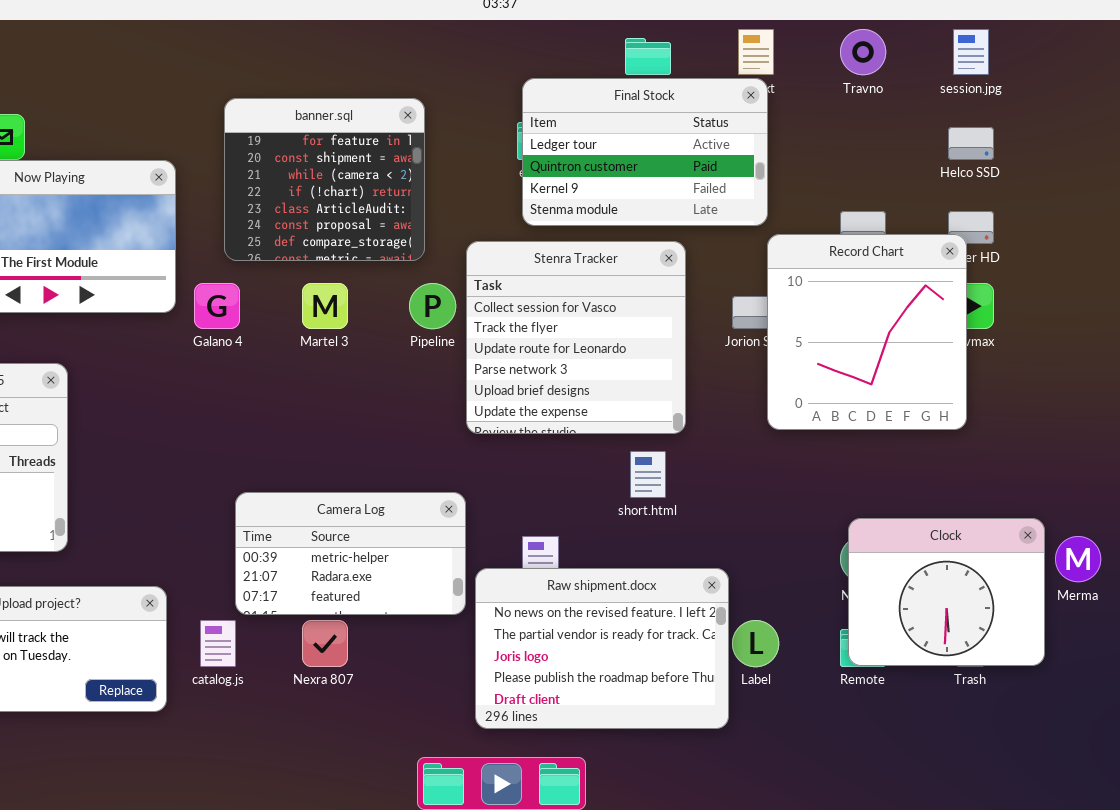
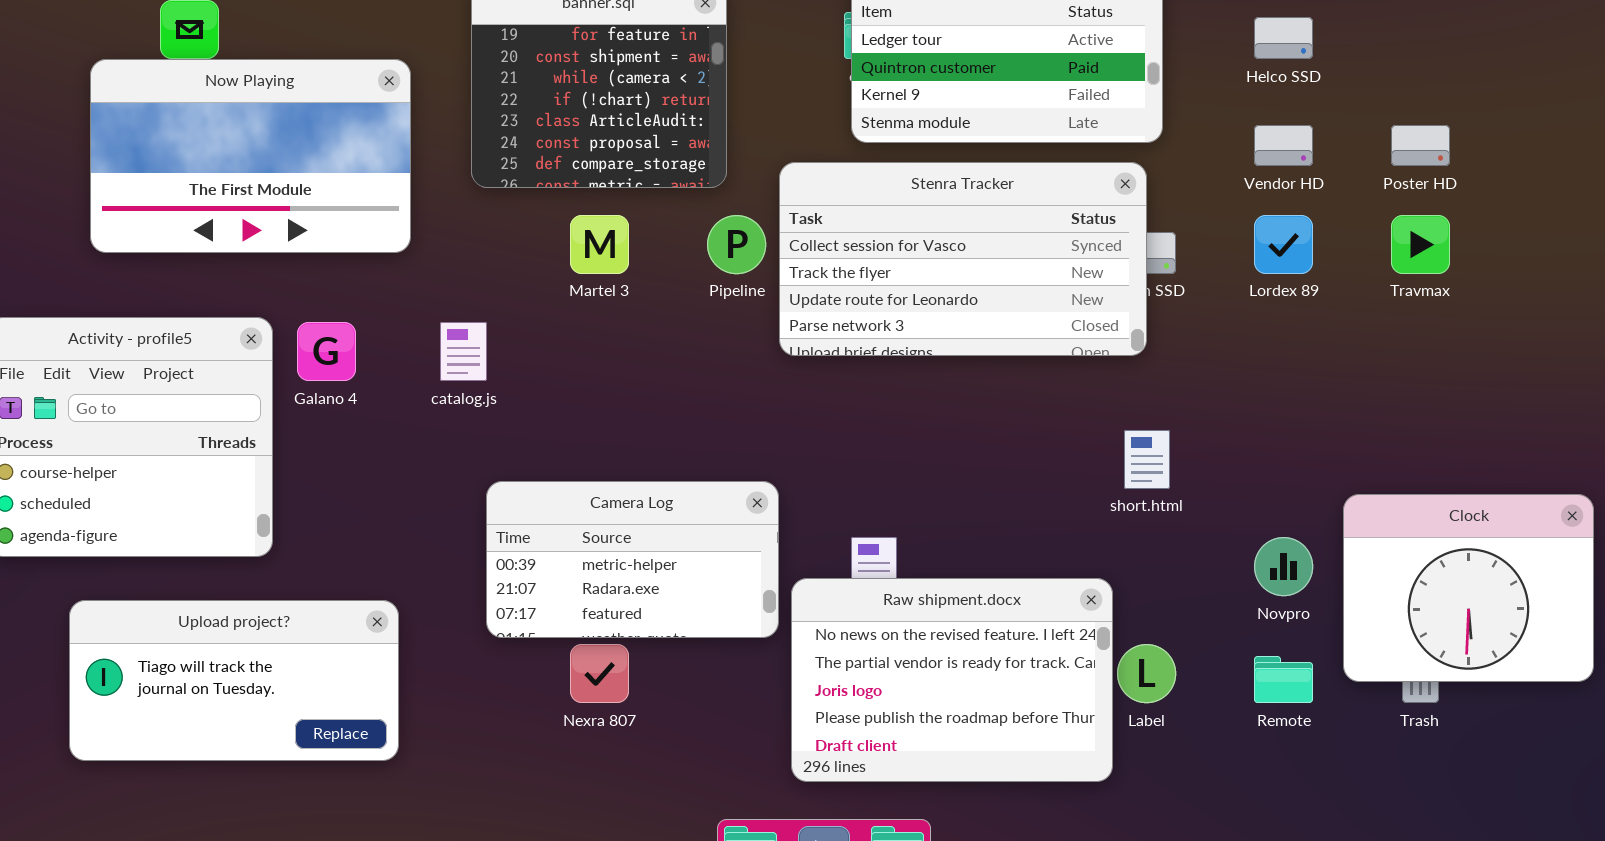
Helco SSD: [948,127,994,160] -> [1254,17,1313,59], moved
Record Chart: [767,234,967,430] -> none, closed
Stenra Tracker: [466,241,686,434] -> [779,162,1147,356], resized
Galano 4: [194,283,240,329] -> [297,322,356,381], moved
short.html: [630,451,666,498] -> [1124,430,1170,489], moved
Clock: [848,518,1045,666] -> [1343,494,1594,682], moved
catalog.js: [200,620,236,667] -> [440,322,487,381], moved

